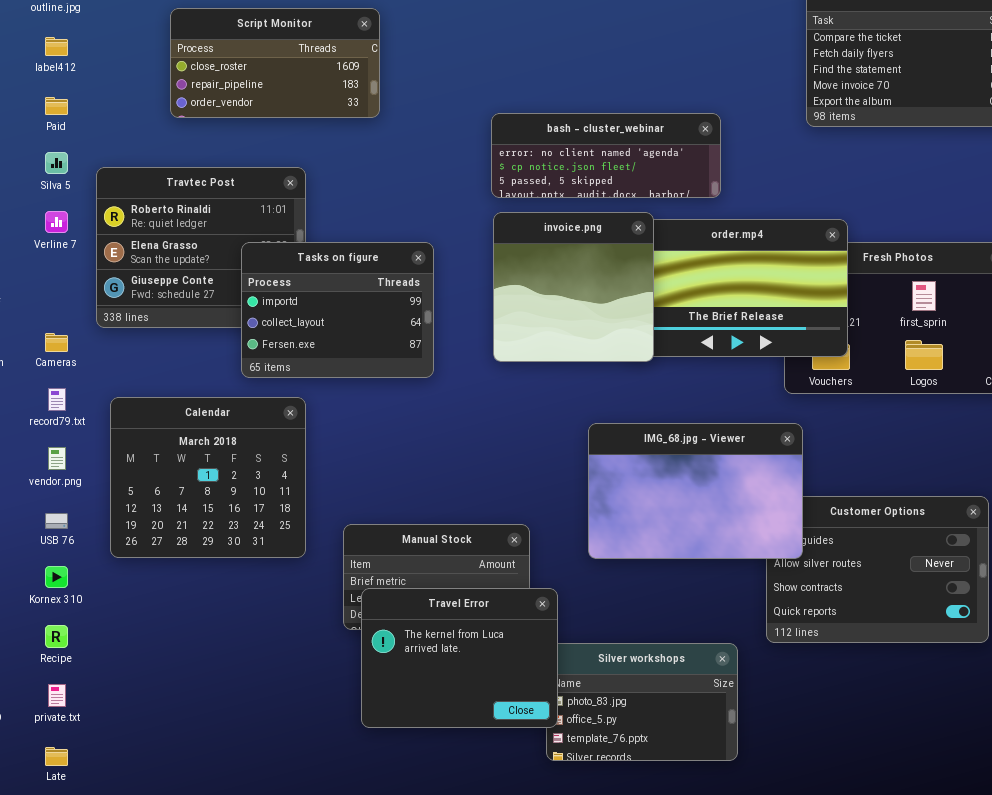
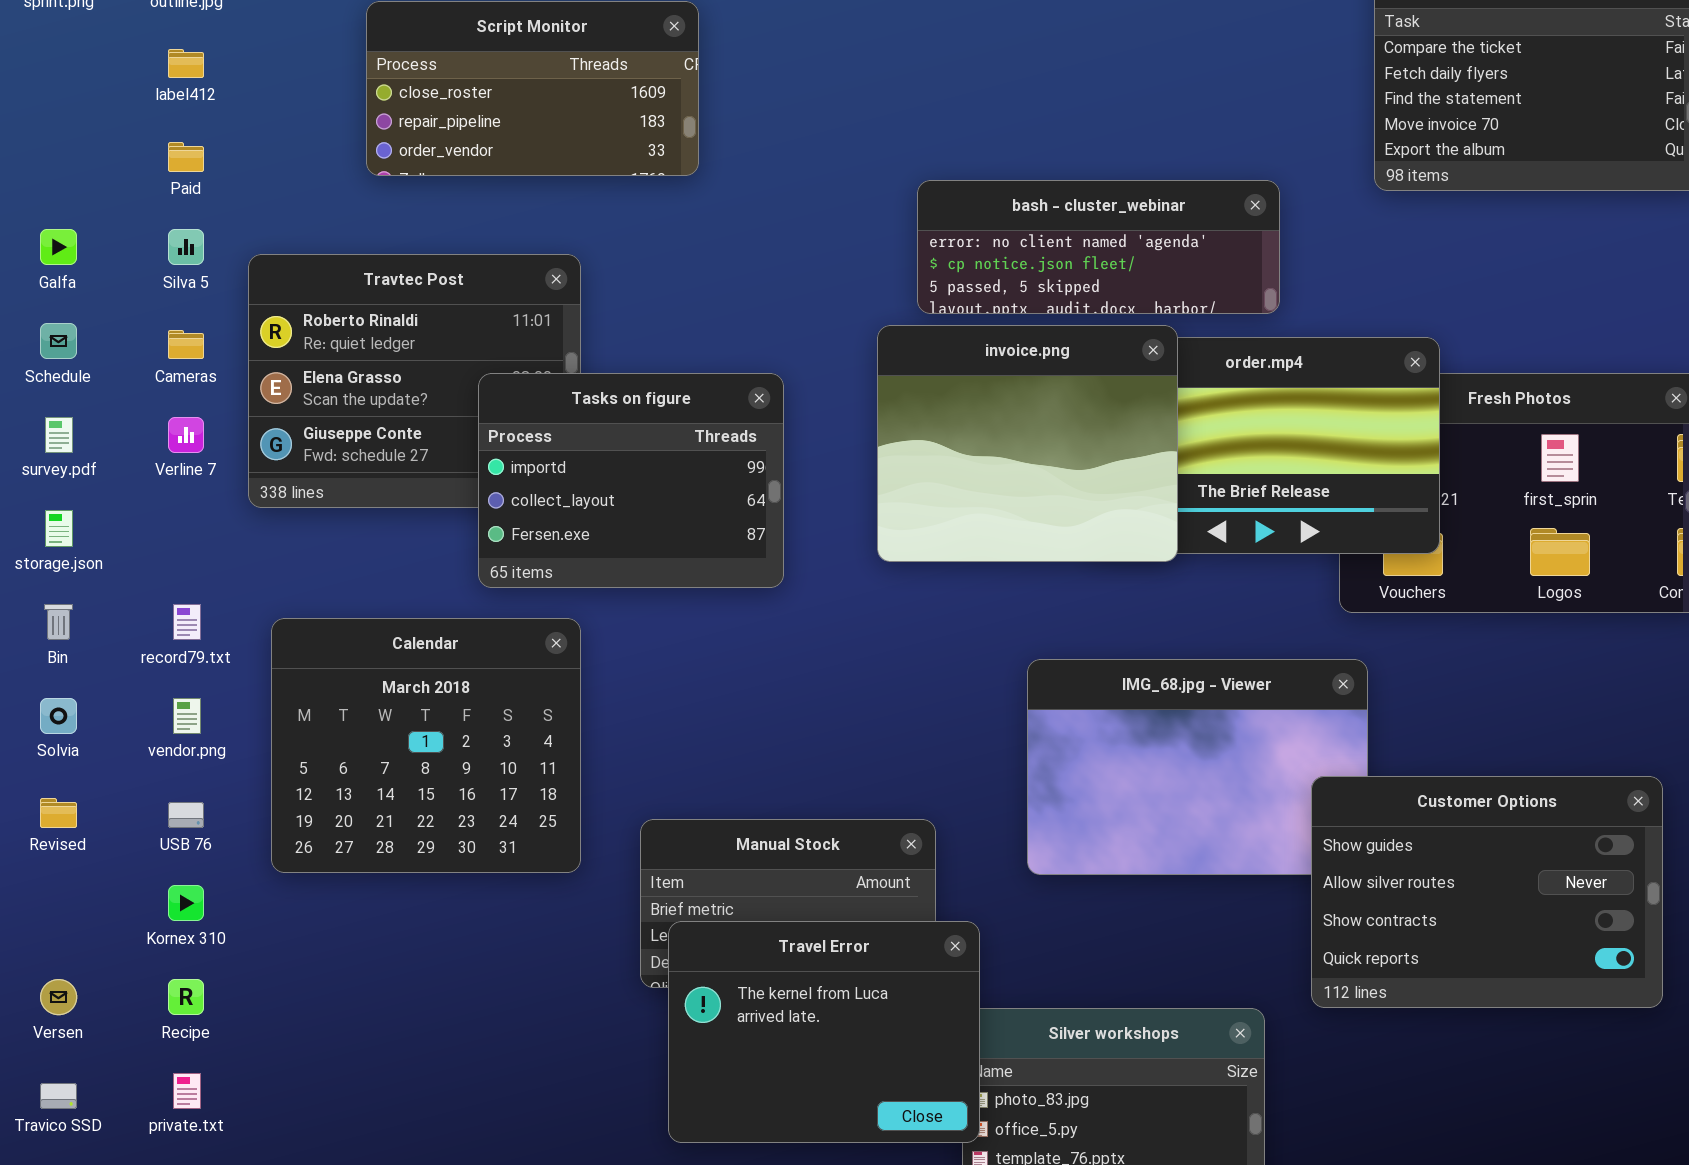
bash - cluster_webinar: [491,113,721,198] -> [917,180,1280,314], moved
Verline 7: [45,211,68,233] -> [168,417,204,453], moved
invoice.png: [493,212,654,362] -> [877,325,1178,562], resized
Cameras: [45,333,68,352] -> [168,330,204,359], moved
Customer Options: [766,496,989,643] -> [1311,776,1663,1008], raised

